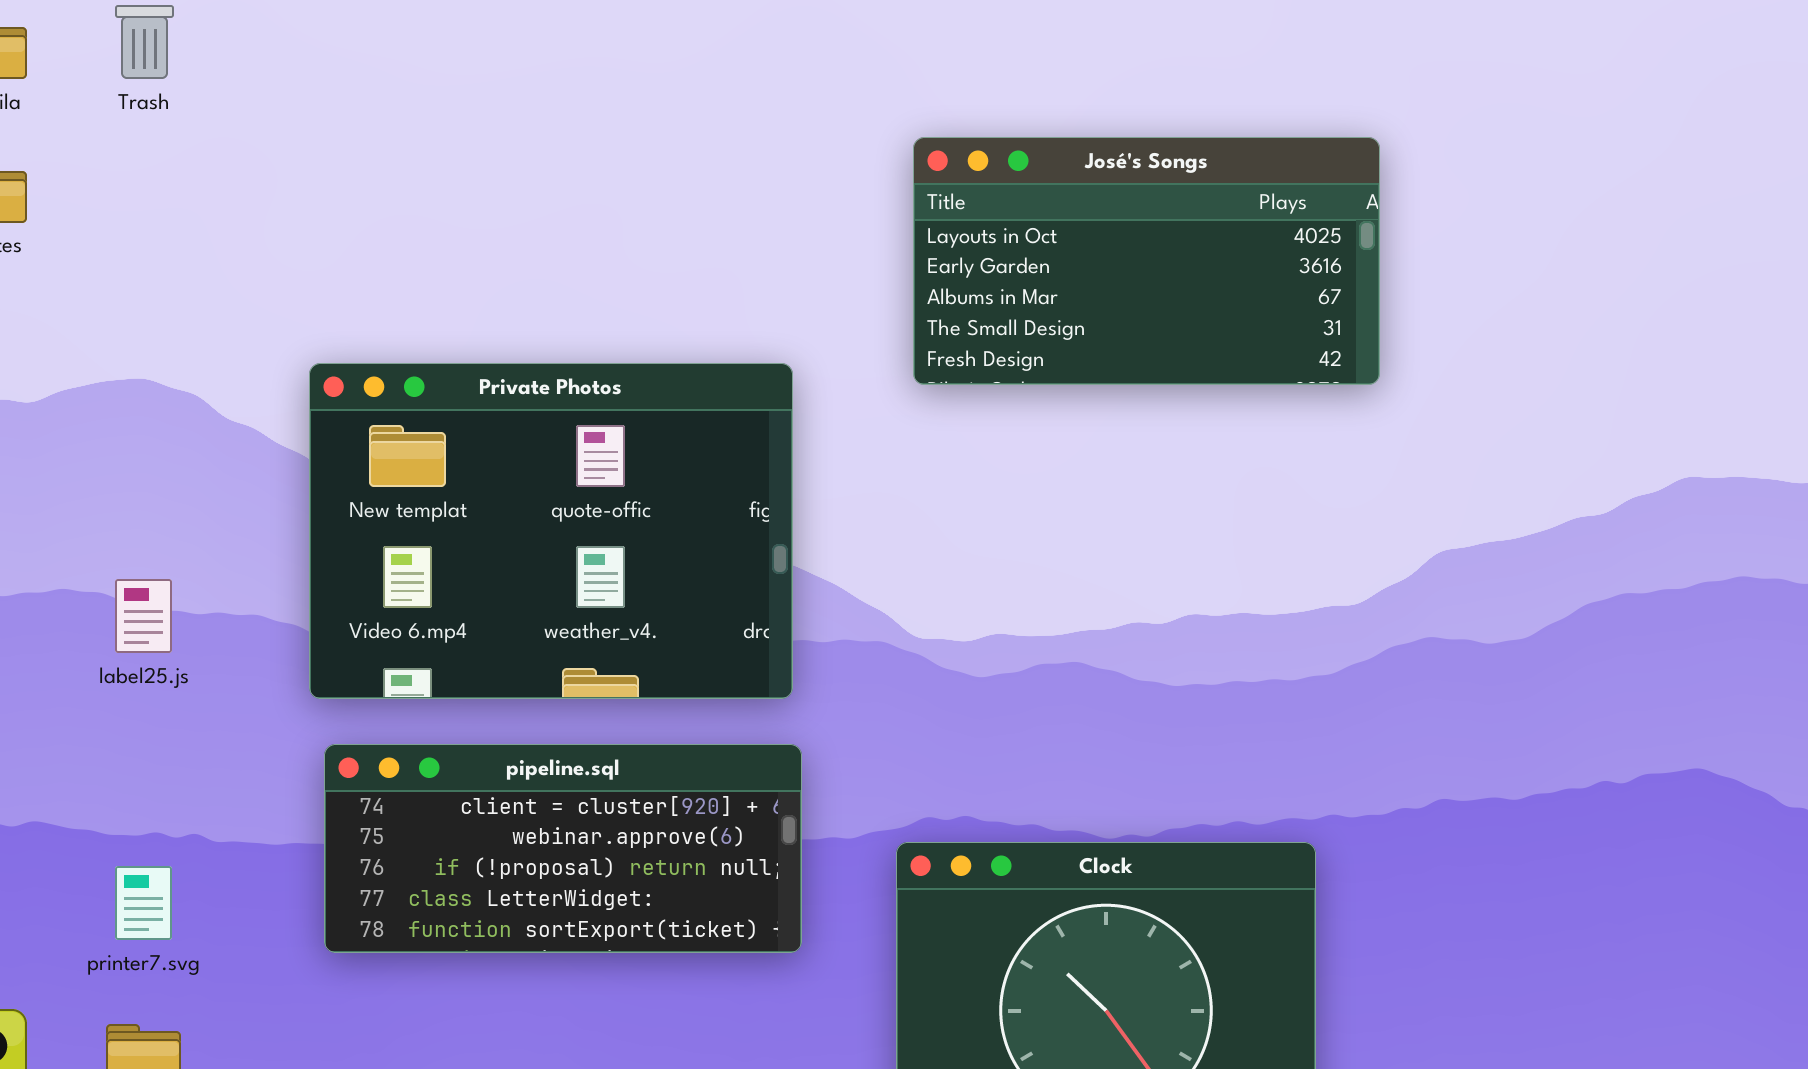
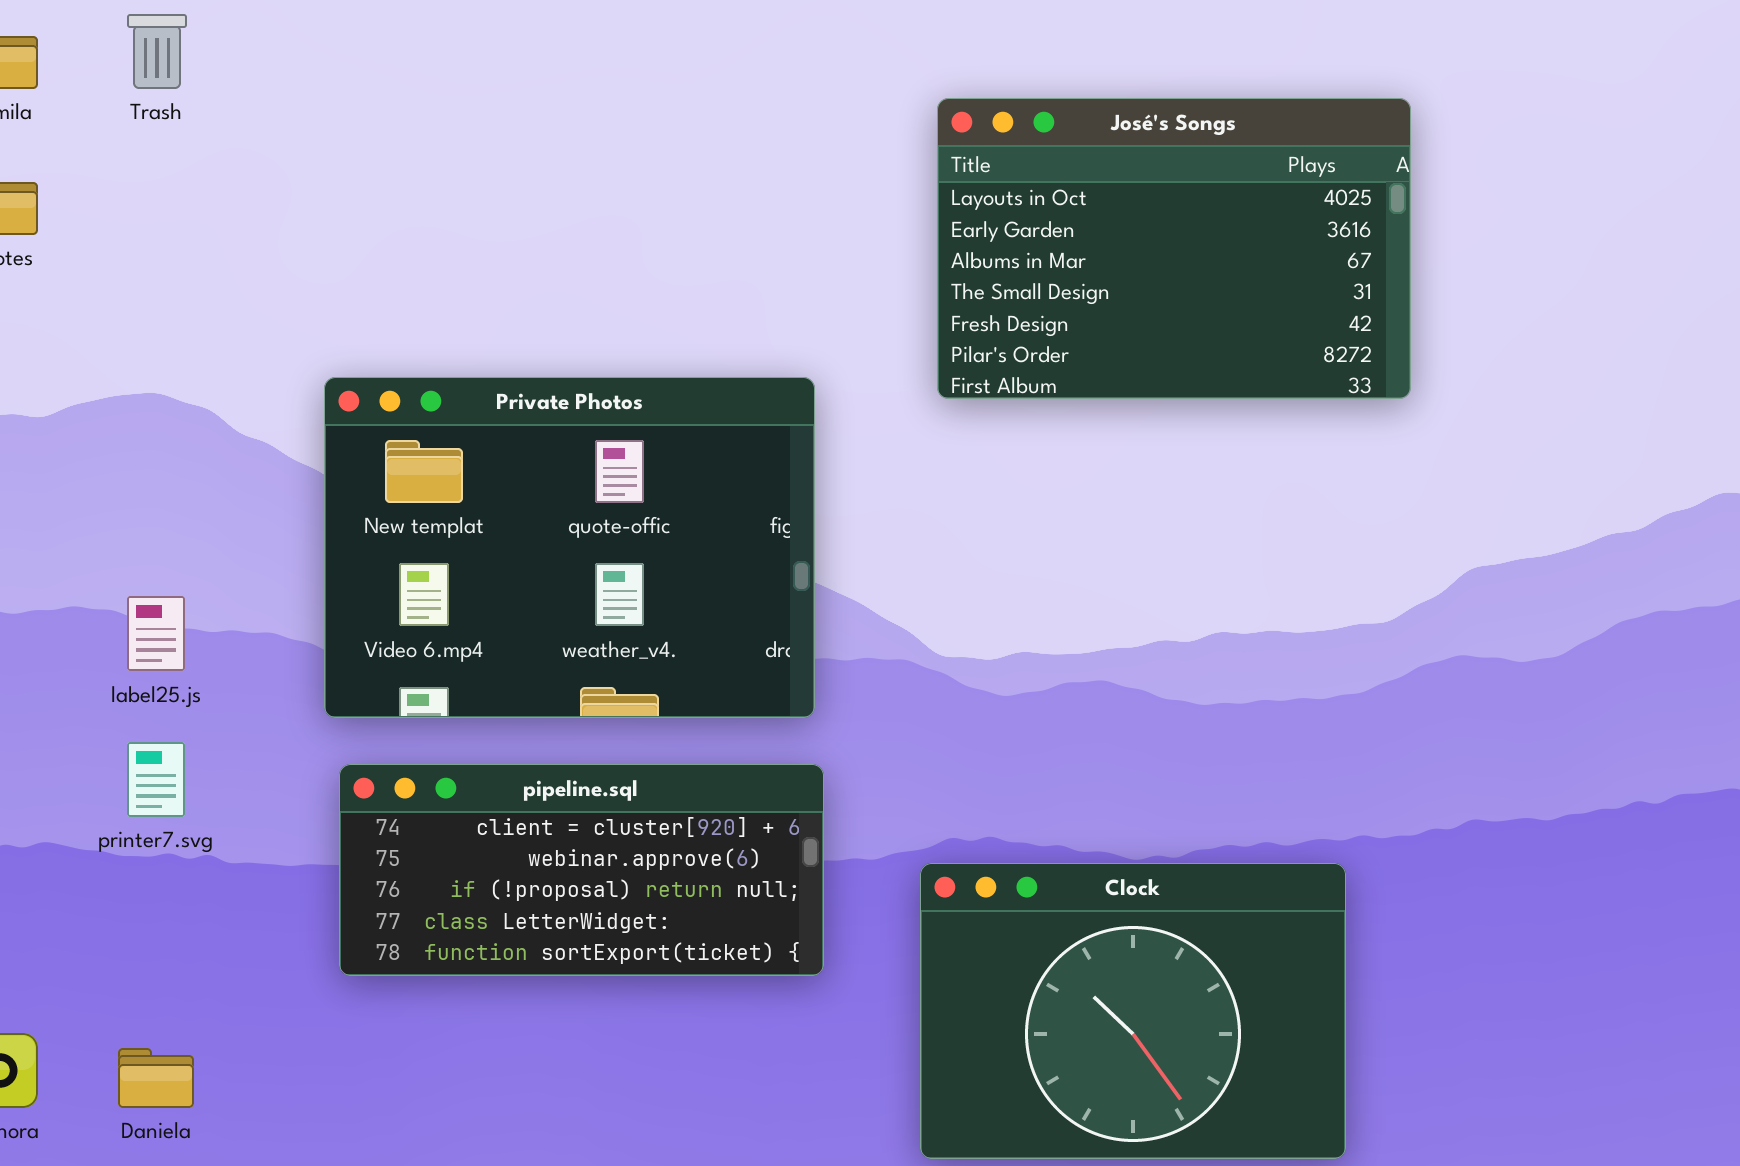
José's Songs: [913,137,1380,385] -> [937,98,1411,399], resized
printer7.svg: [115,866,172,940] -> [127,742,185,817], moved

